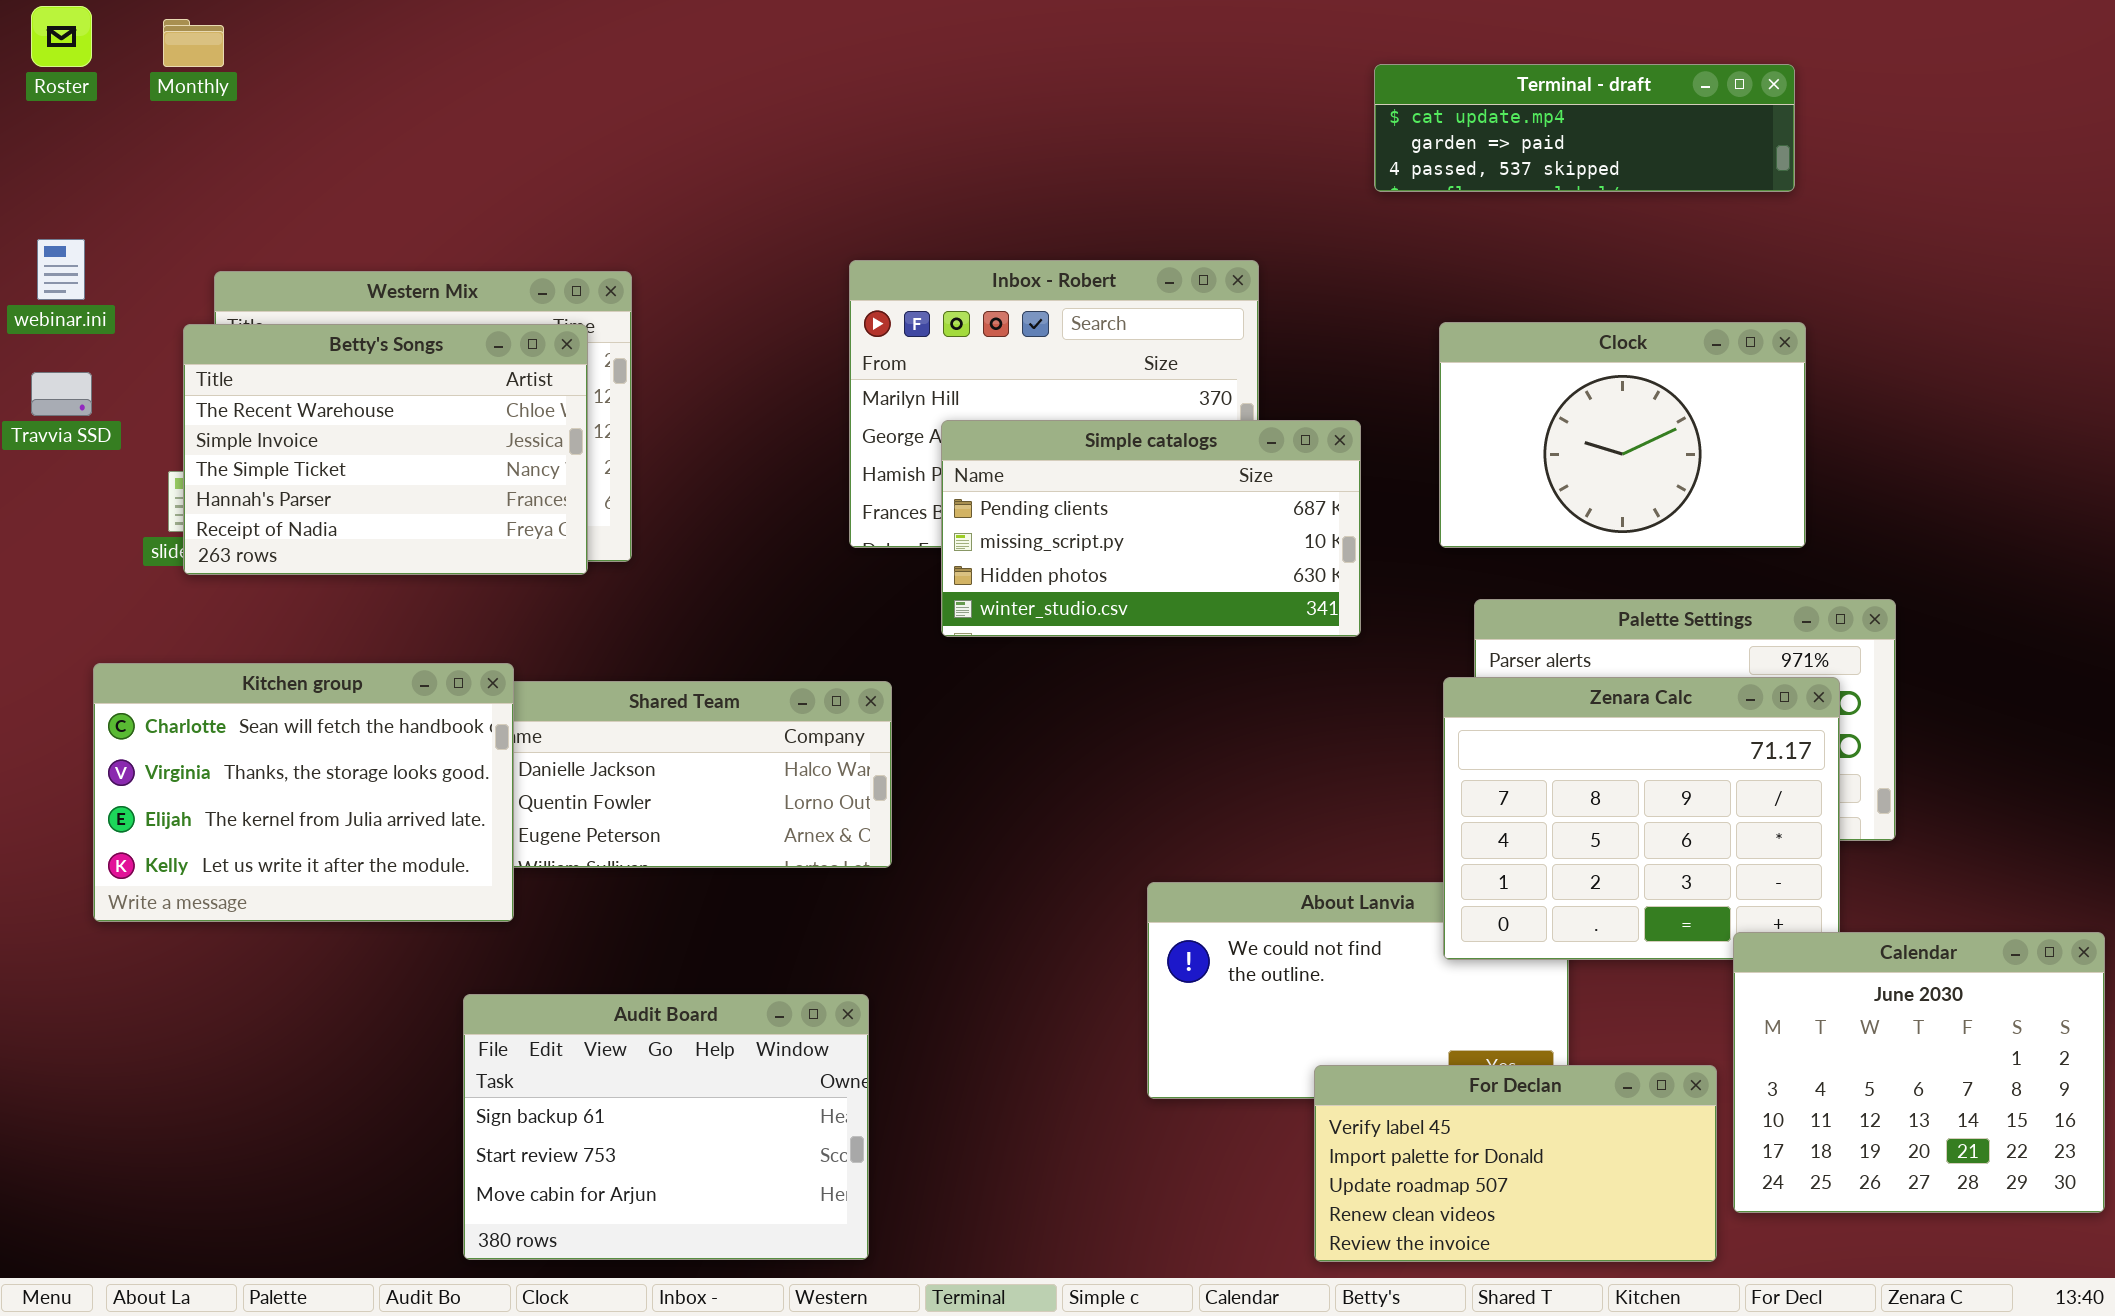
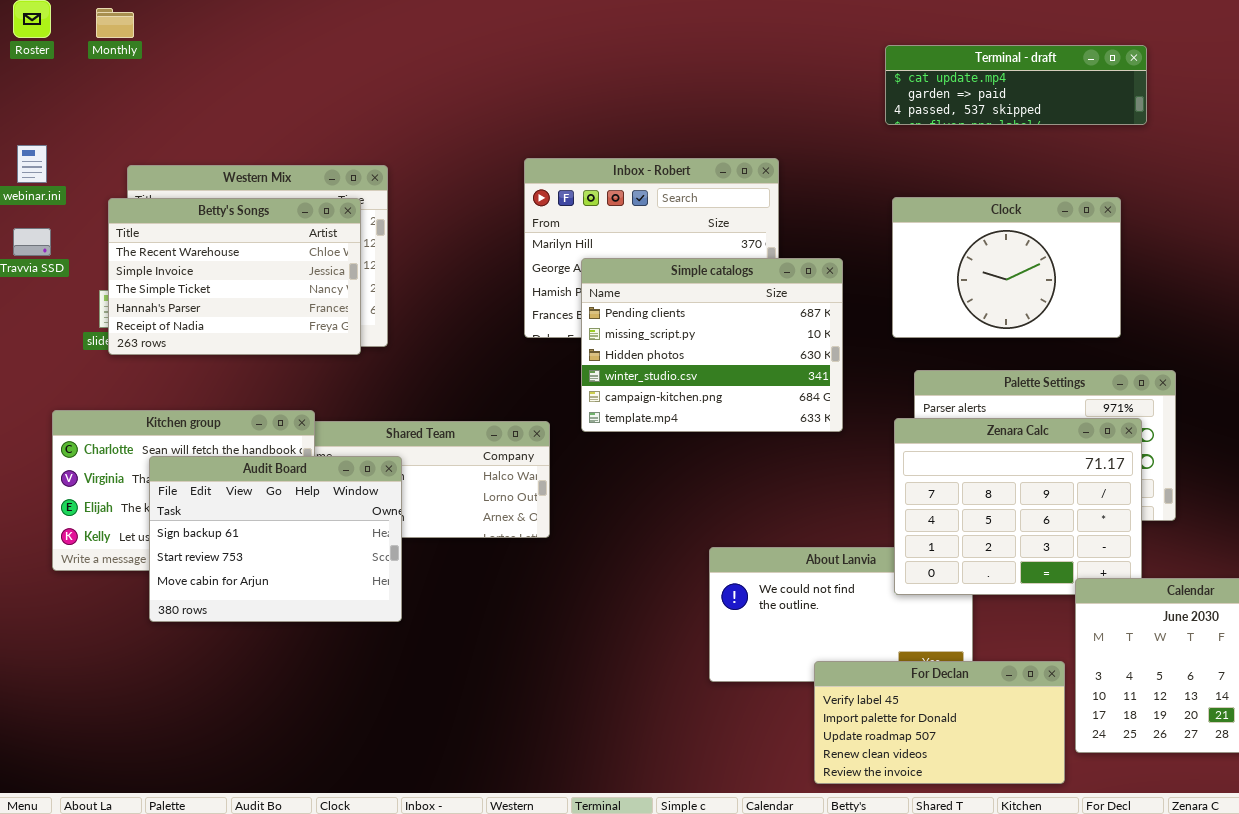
Terminal - draft: [1374,64,1795,192] -> [885,45,1147,125], moved
Simple catalogs: [941,420,1361,637] -> [581,258,843,432], resized
Audit Board: [463,994,869,1260] -> [149,456,402,622], moved

